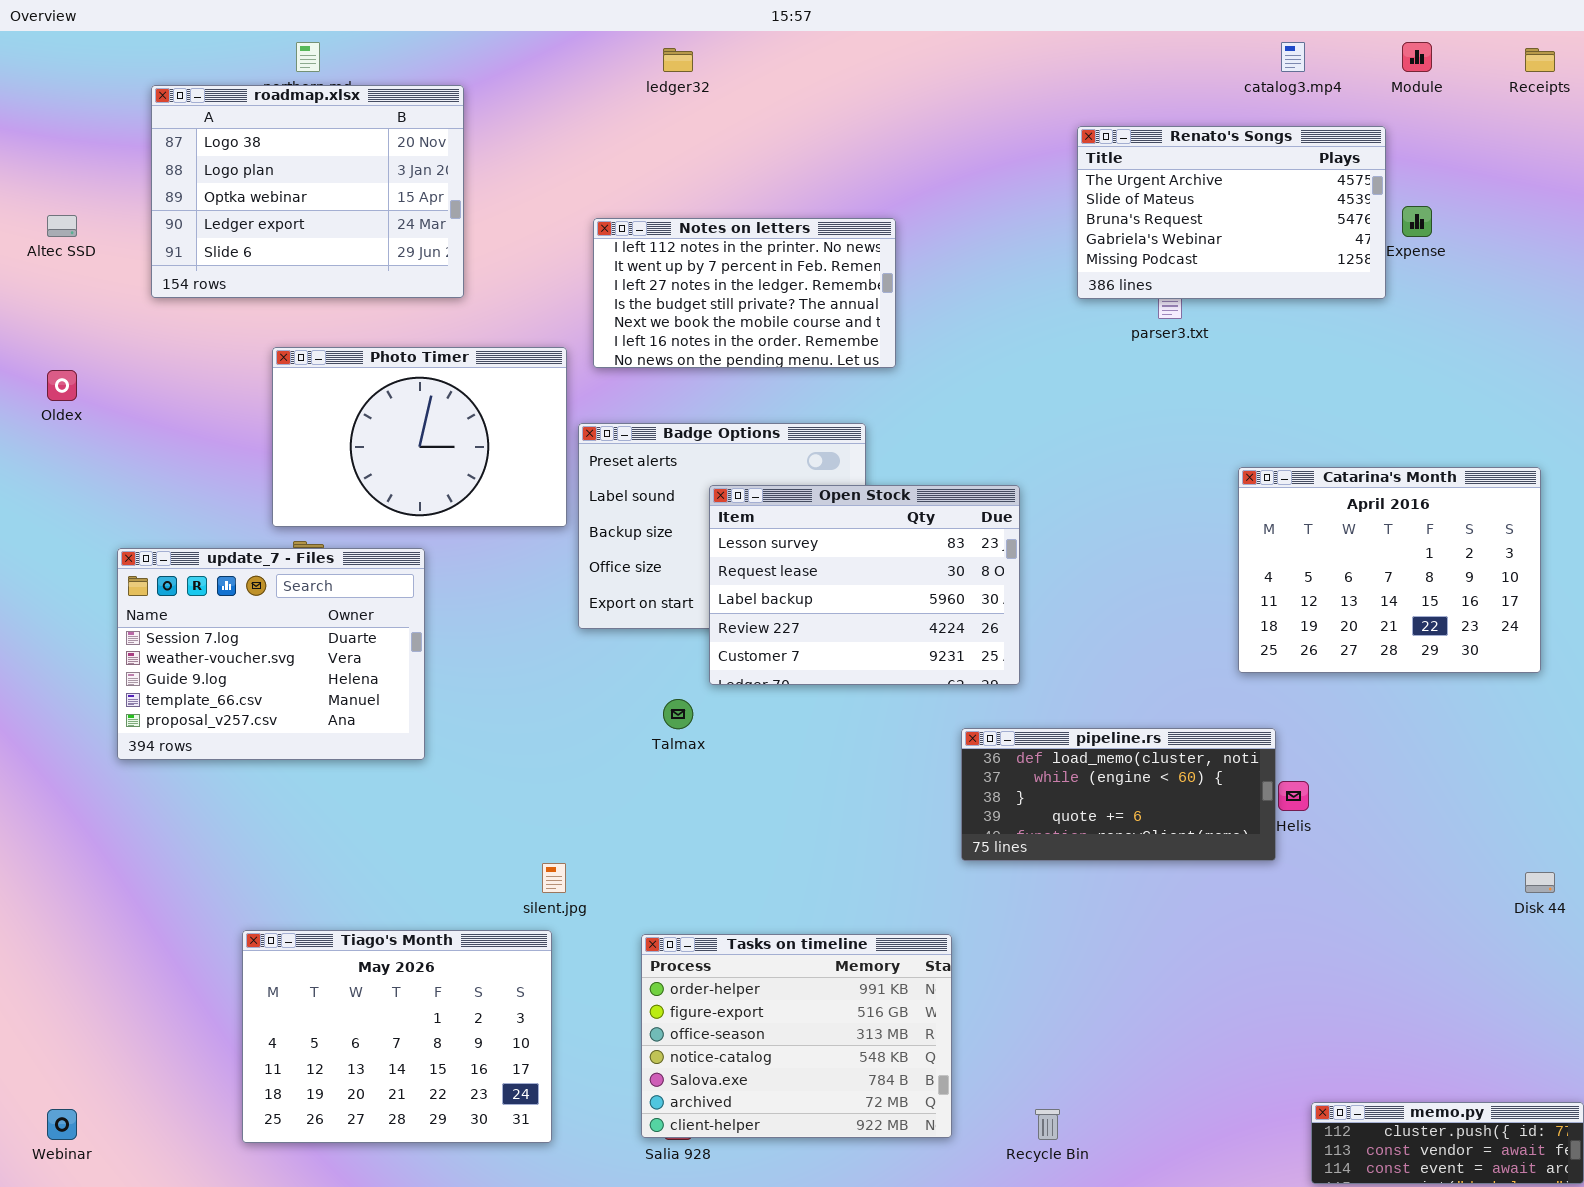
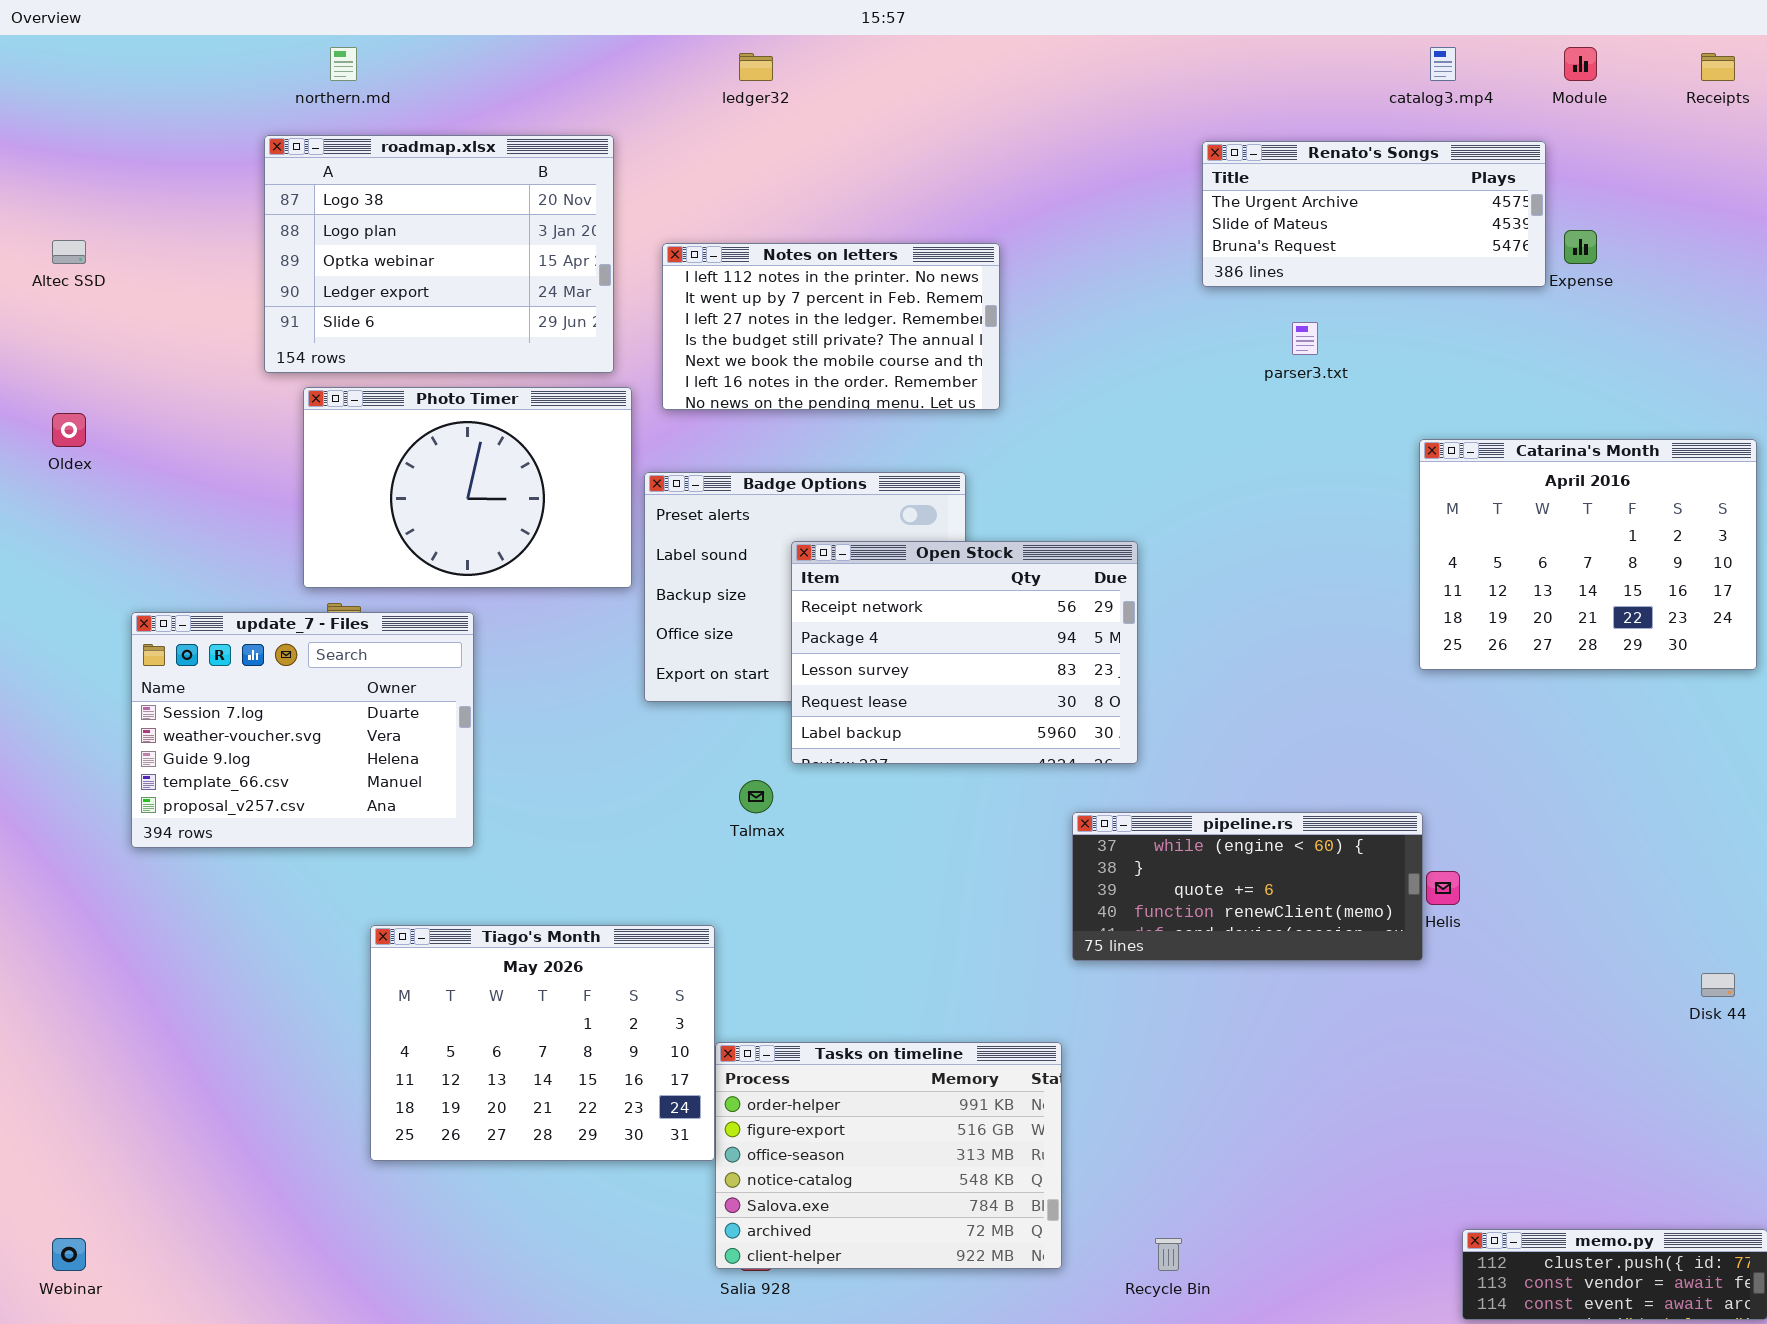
roadmap.xlsx: [151,85,464,298] -> [264,135,614,373], moved
Renato's Songs: [1077,126,1386,299] -> [1202,141,1546,287], resized
Catarina's Month: [1238,467,1541,673] -> [1419,439,1757,670], moved
Open Stock: [709,485,1020,685] -> [791,541,1138,764], scrolled up 2 rows
pipeline.rs: [961,728,1276,861] -> [1072,812,1423,961], scrolled down 1 row
Tiago's Month: [242,930,552,1143] -> [370,925,715,1161], moved

